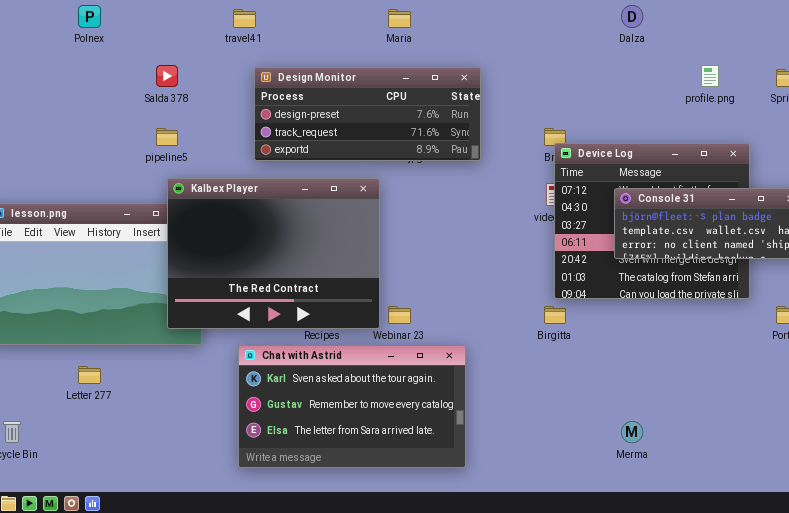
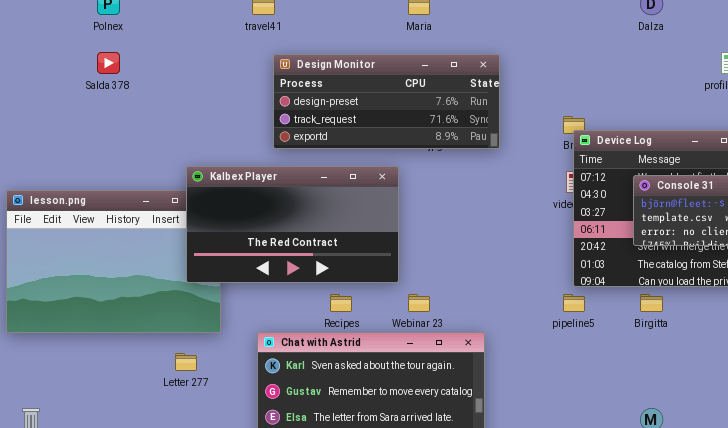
Salda 378: [156,65,178,87] -> [97,52,120,74], moved
pipeline5: [156,128,178,146] -> [563,294,585,312], moved
Kalbex Player: [167,178,380,329] -> [186,166,399,283], resized
Birgitta: [544,306,566,324] -> [640,294,663,312], moved
Letter 277: [78,366,101,384] -> [175,353,197,371], moved

